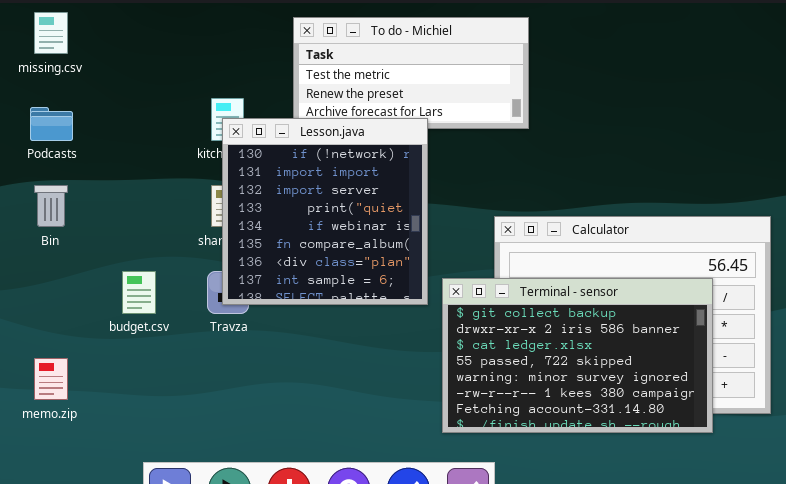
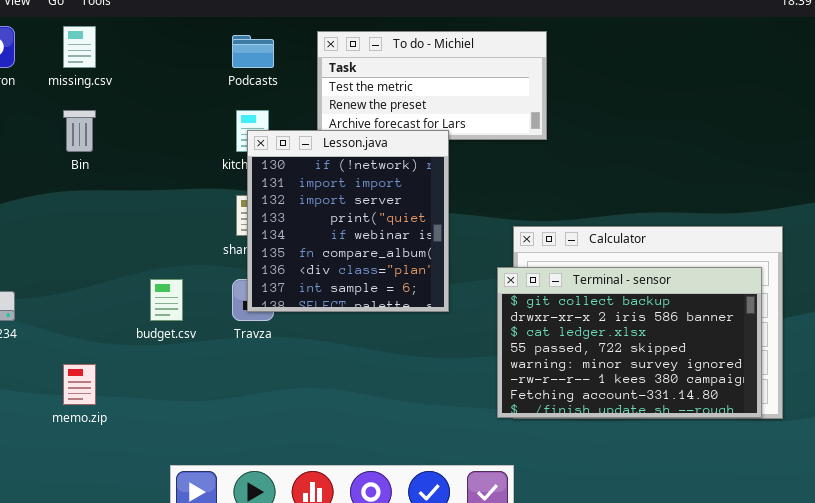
Podcasts: [30,107,73,141] -> [232,35,274,68], moved
Bin: [34,185,68,227] -> [63,110,96,152], moved
Terminal - sensor: [442,278,713,433] -> [497,267,762,418], moved

